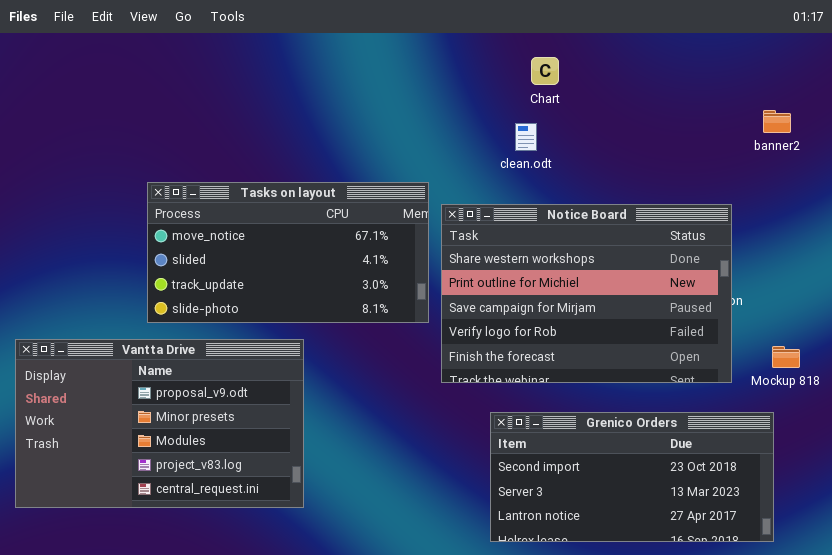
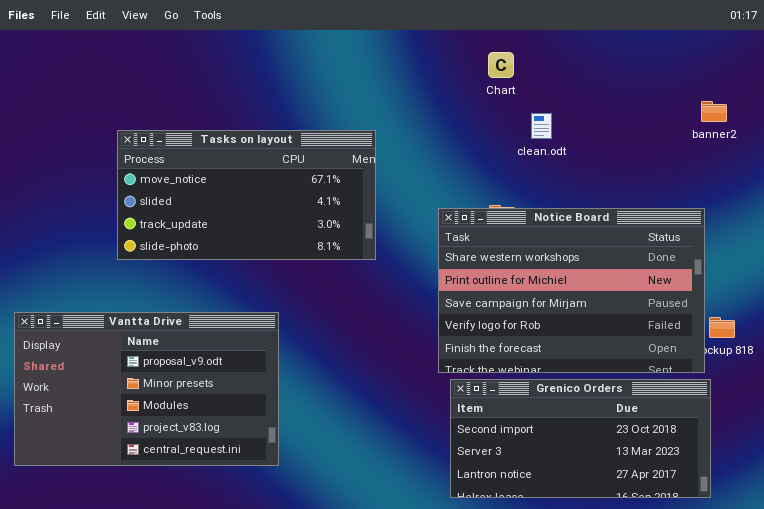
clean.odt: [515,123,537,151] -> [531,113,552,139], moved
Tasks on layout: [147,182,429,323] -> [117,130,376,260], moved
Notice Board: [441,204,732,383] -> [438,208,705,373], moved

